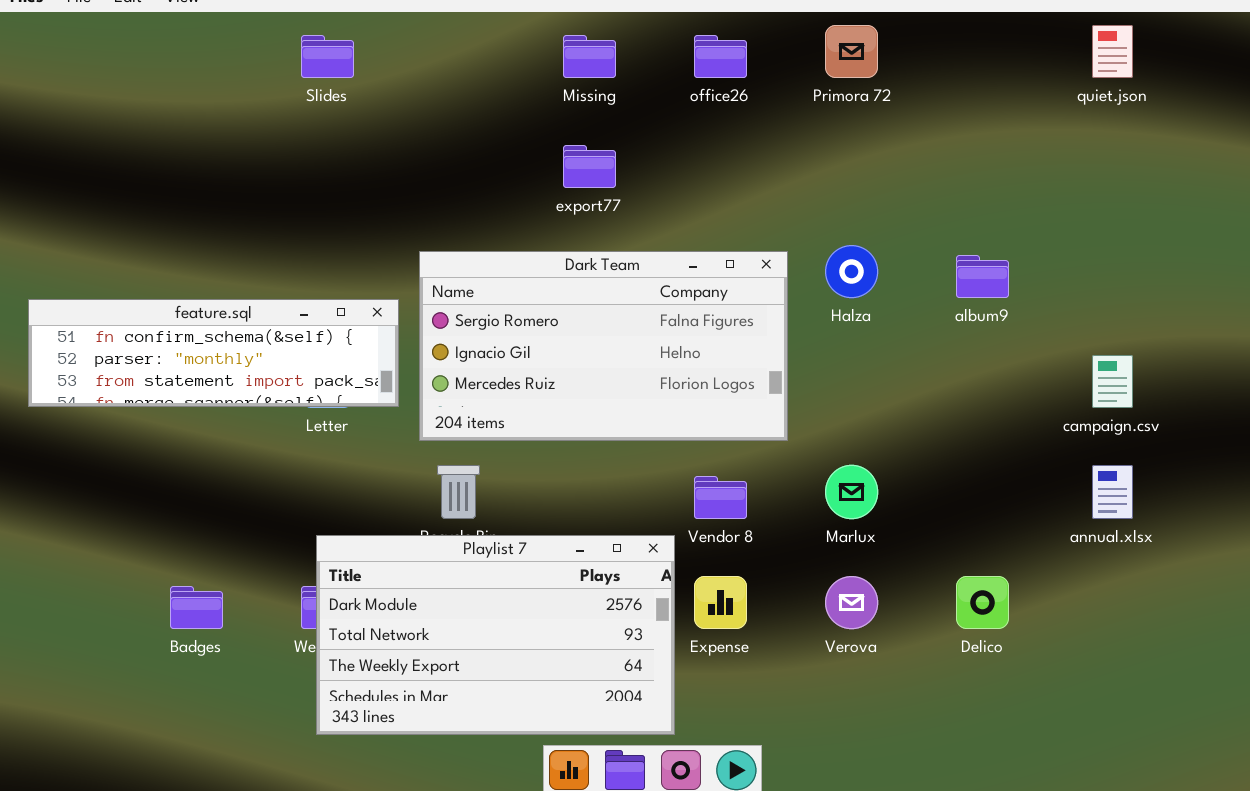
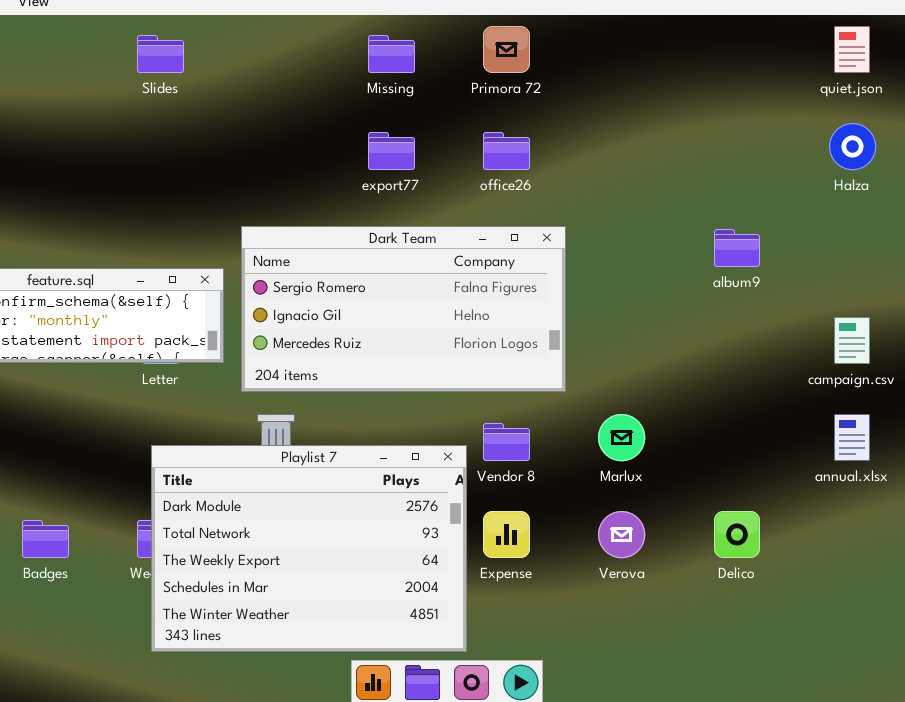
Primora 72: [825,25,878,78] -> [483,26,530,73], moved
office26: [694,35,747,78] -> [483,132,530,170], moved
Halza: [825,245,878,298] -> [829,123,876,170], moved
Playlist 7: [316,535,675,735] -> [151,445,467,652], resized

